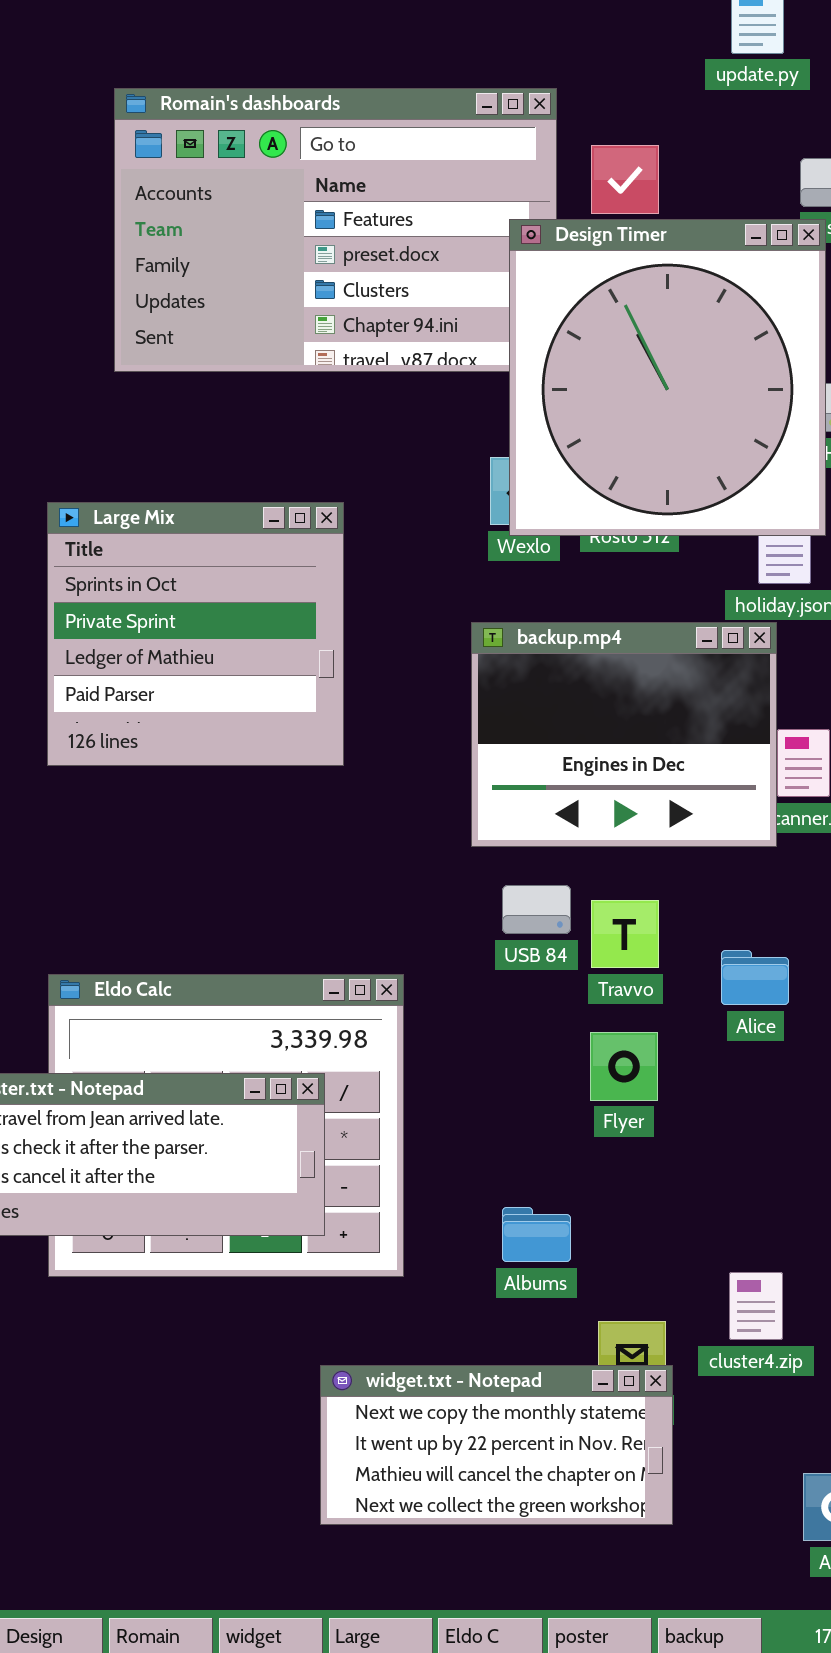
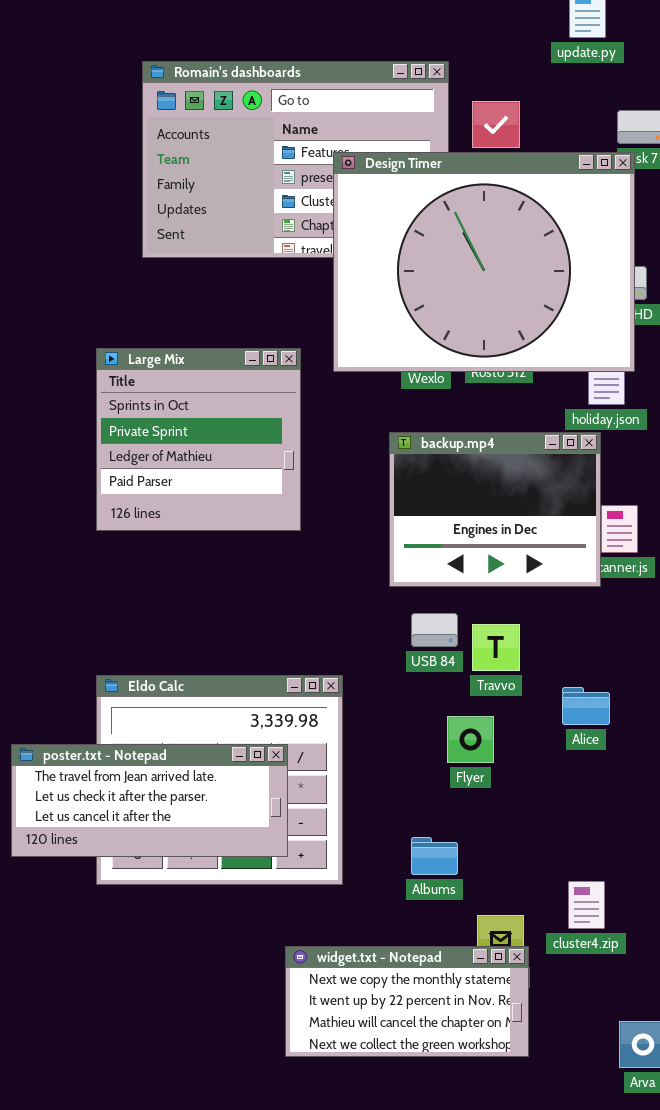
Design Timer: [509,219,826,536] -> [333,152,635,372], resized
Alice: [721,950,789,1005] -> [562,687,610,725], moved
Flyer: [590,1032,658,1101] -> [447,716,494,763], moved

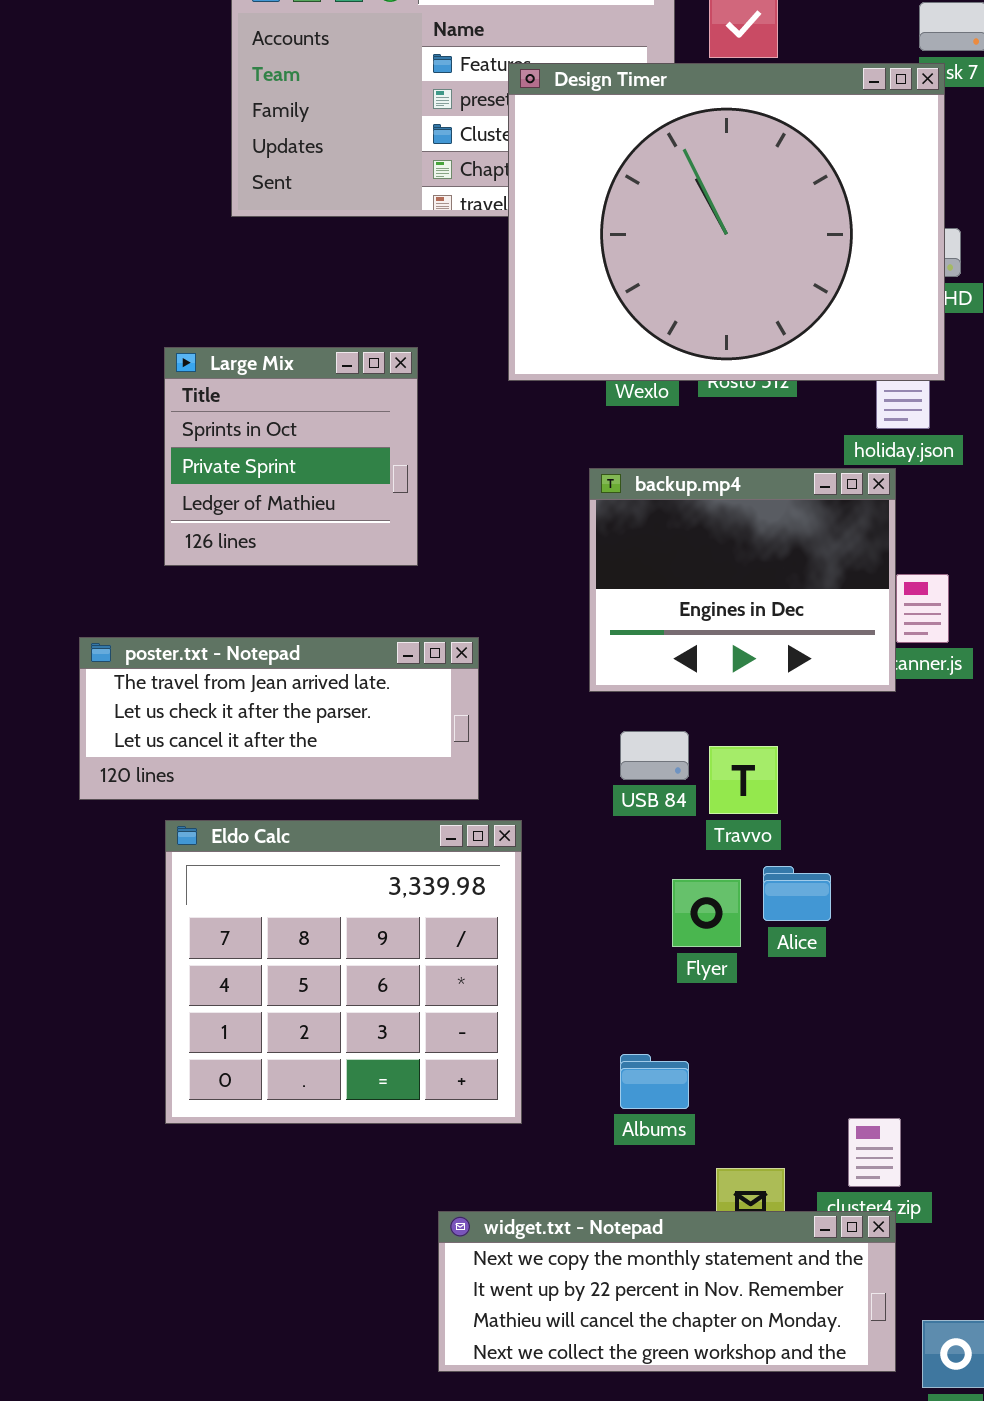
Large Mix: [96,348,301,531] -> [164,347,418,566], resized
Alice: [562,687,610,725] -> [763,866,831,921], moved
poster.txt - Notepad: [11,744,288,857] -> [79,637,479,800], moved
widget.txt - Notepad: [285,946,529,1057] -> [438,1211,896,1372], resized

